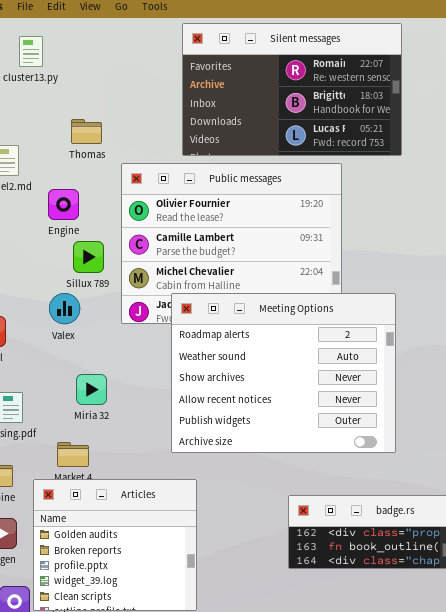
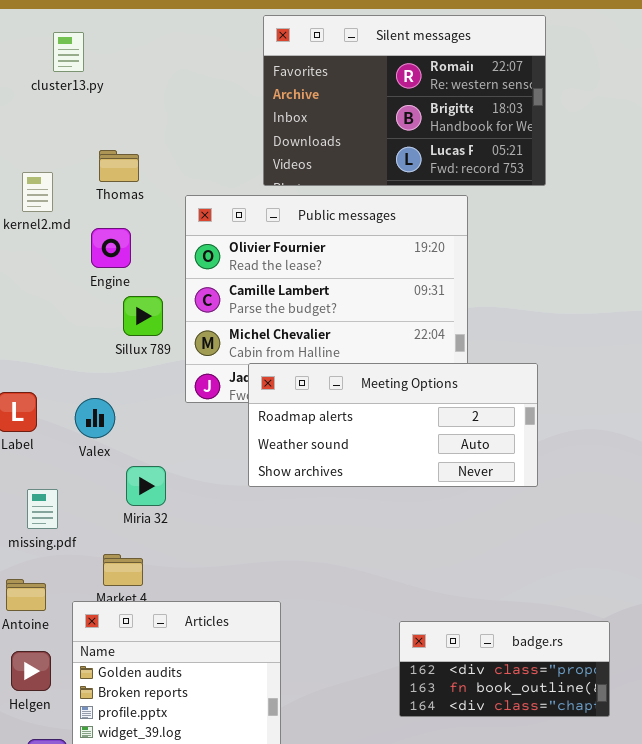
Thomas: [71,119,102,144] -> [99,150,139,182], moved
Valex: [49,293,80,324] -> [75,398,115,438], moved
Meeting Options: [171,293,396,453] -> [248,363,538,487], resized

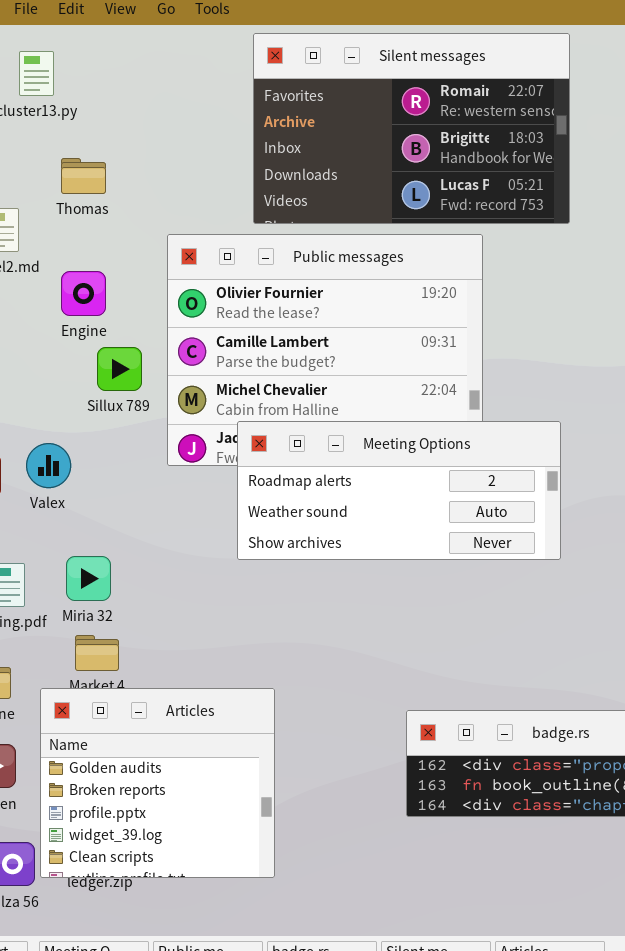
Thomas: [99,150,139,182] -> [61,158,106,194], moved
Valex: [75,398,115,438] -> [26,443,71,488], moved
Miria 32: [126,466,166,506] -> [66,556,111,601], moved

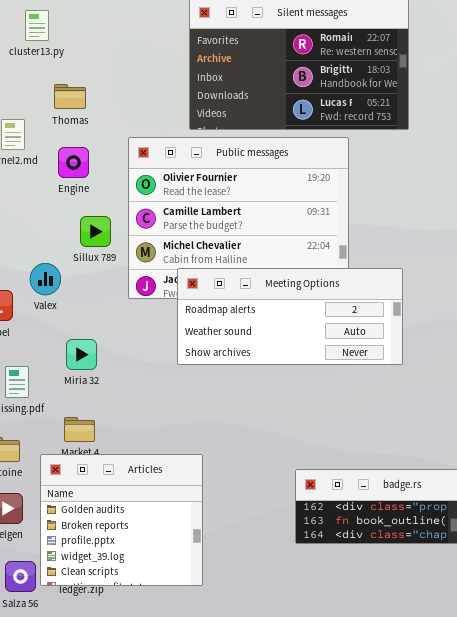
Engine: [61,271,106,316] -> [58,147,89,178], moved
Valex: [26,443,71,488] -> [30,263,61,295], moved
Miria 32: [66,556,111,601] -> [66,339,97,370], moved

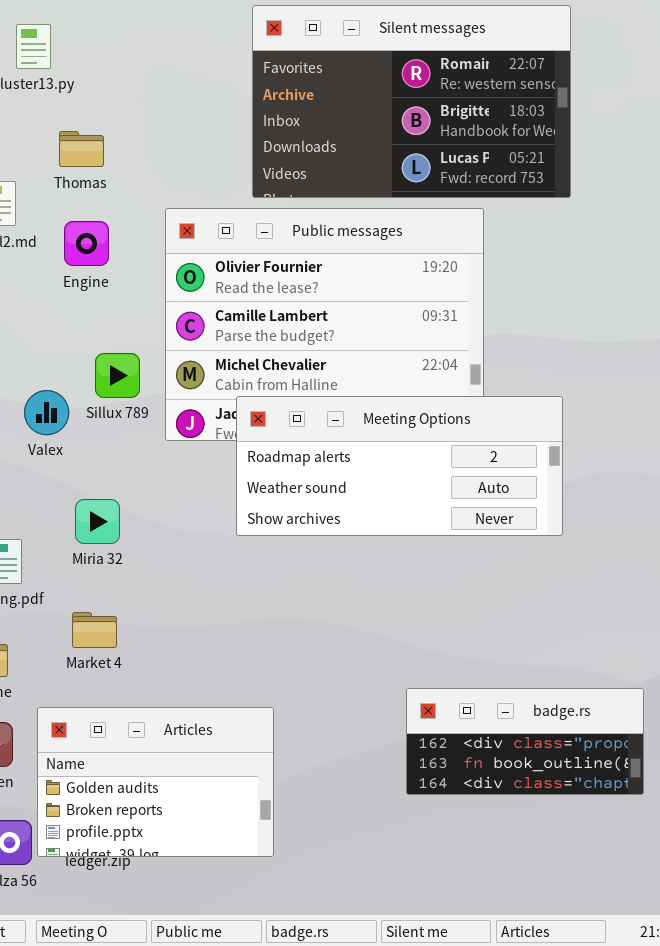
Sillux 789: [80,216,111,247] -> [95,353,140,398], moved
Articles: [40,454,203,586] -> [37,707,274,857], resized

